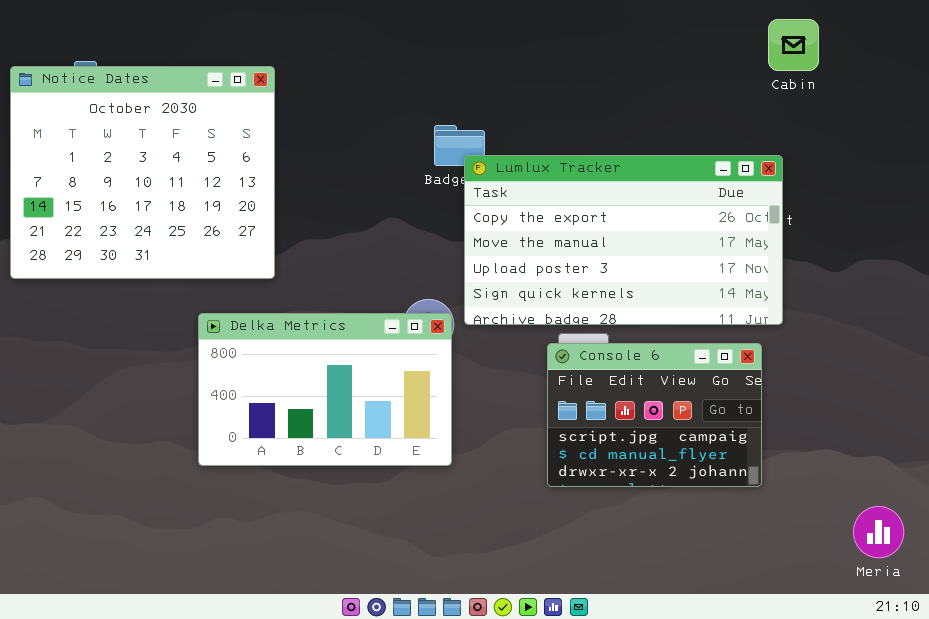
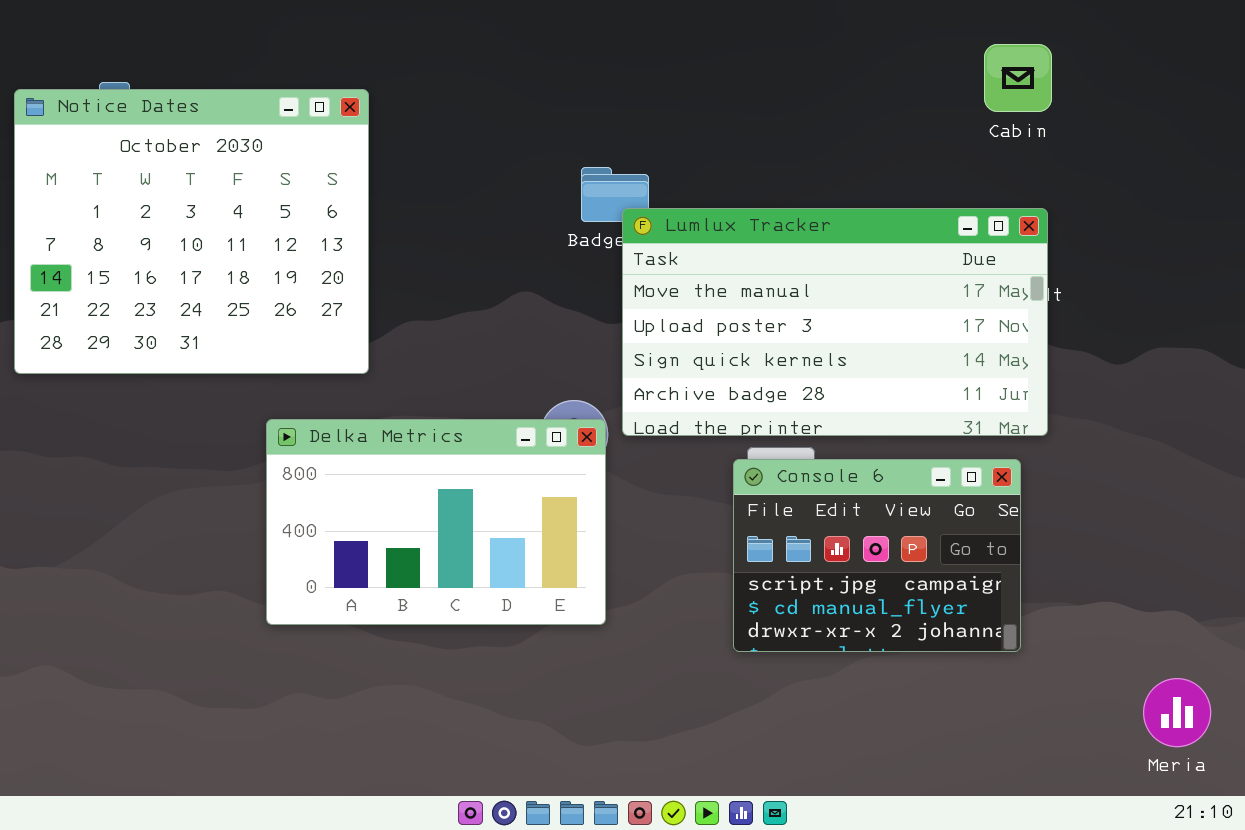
Cabin: [768,19,819,71] -> [984,44,1052,112], moved
Lumlux Tracker: [464,155,783,325] -> [622,208,1048,436], scrolled down 1 row

